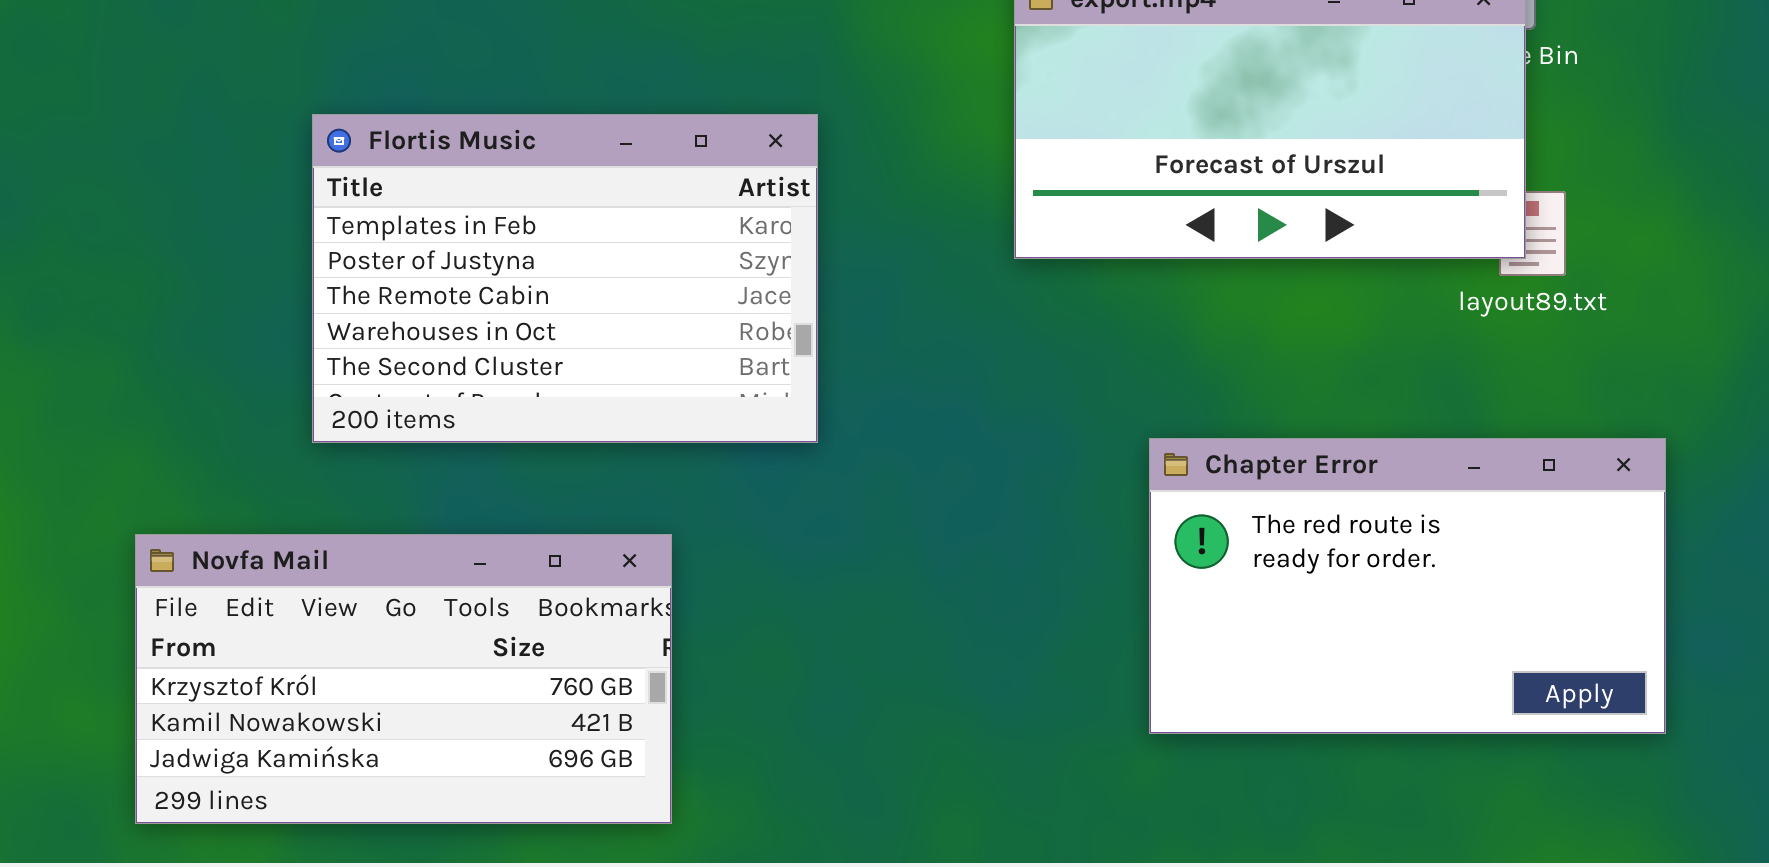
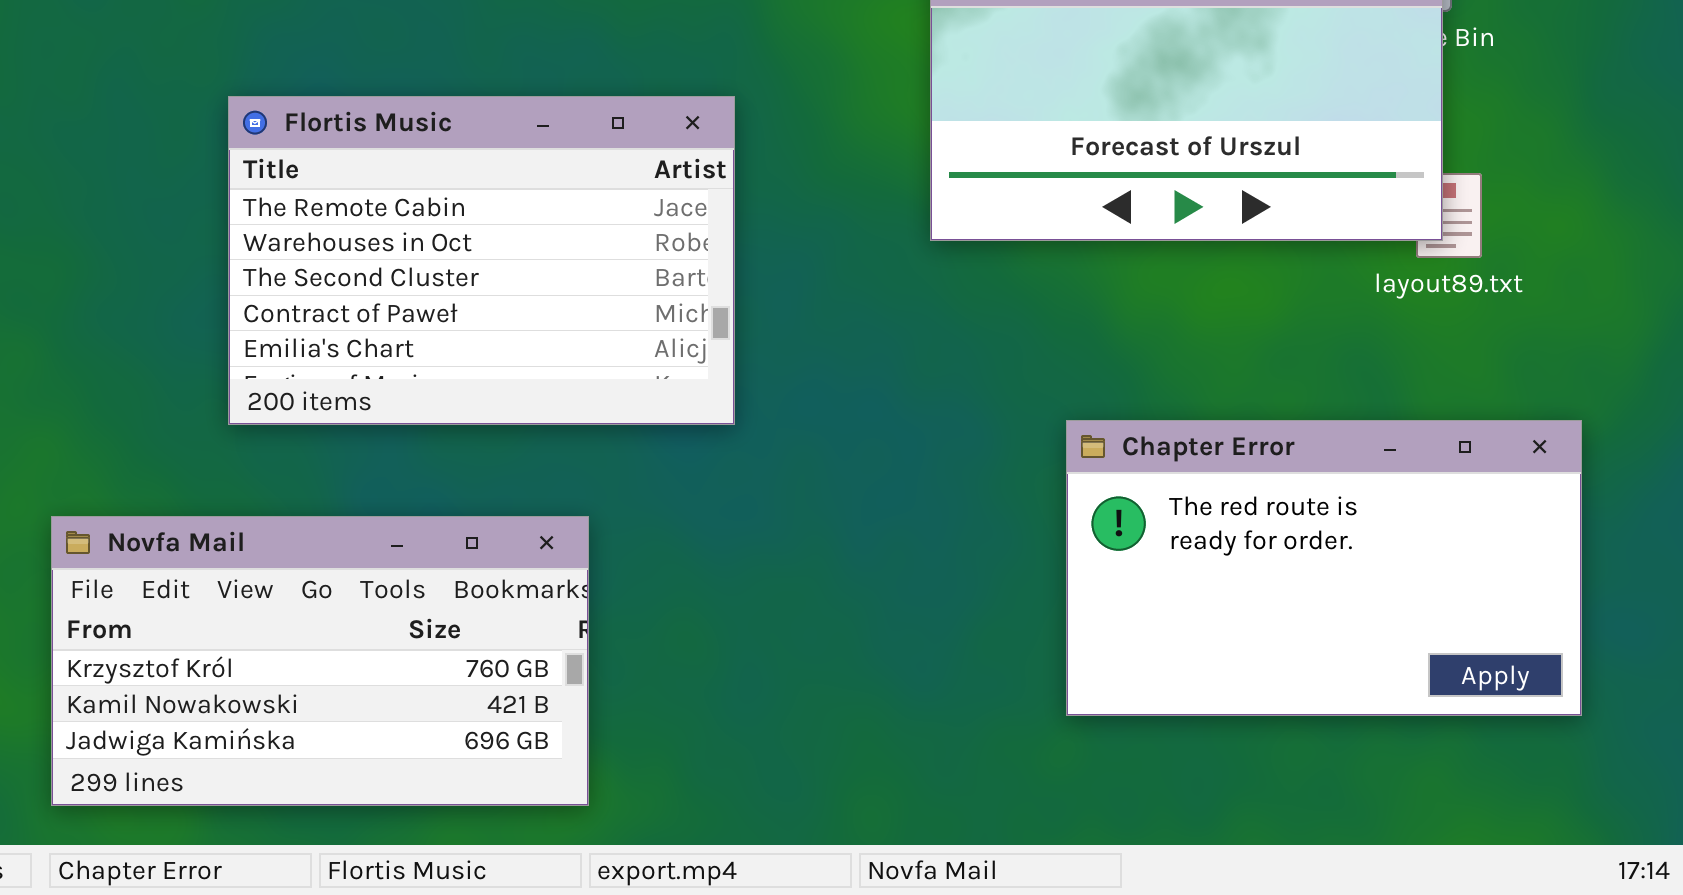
Flortis Music: [312,114,818,443] -> [228,96,735,425], scrolled down 2 rows

